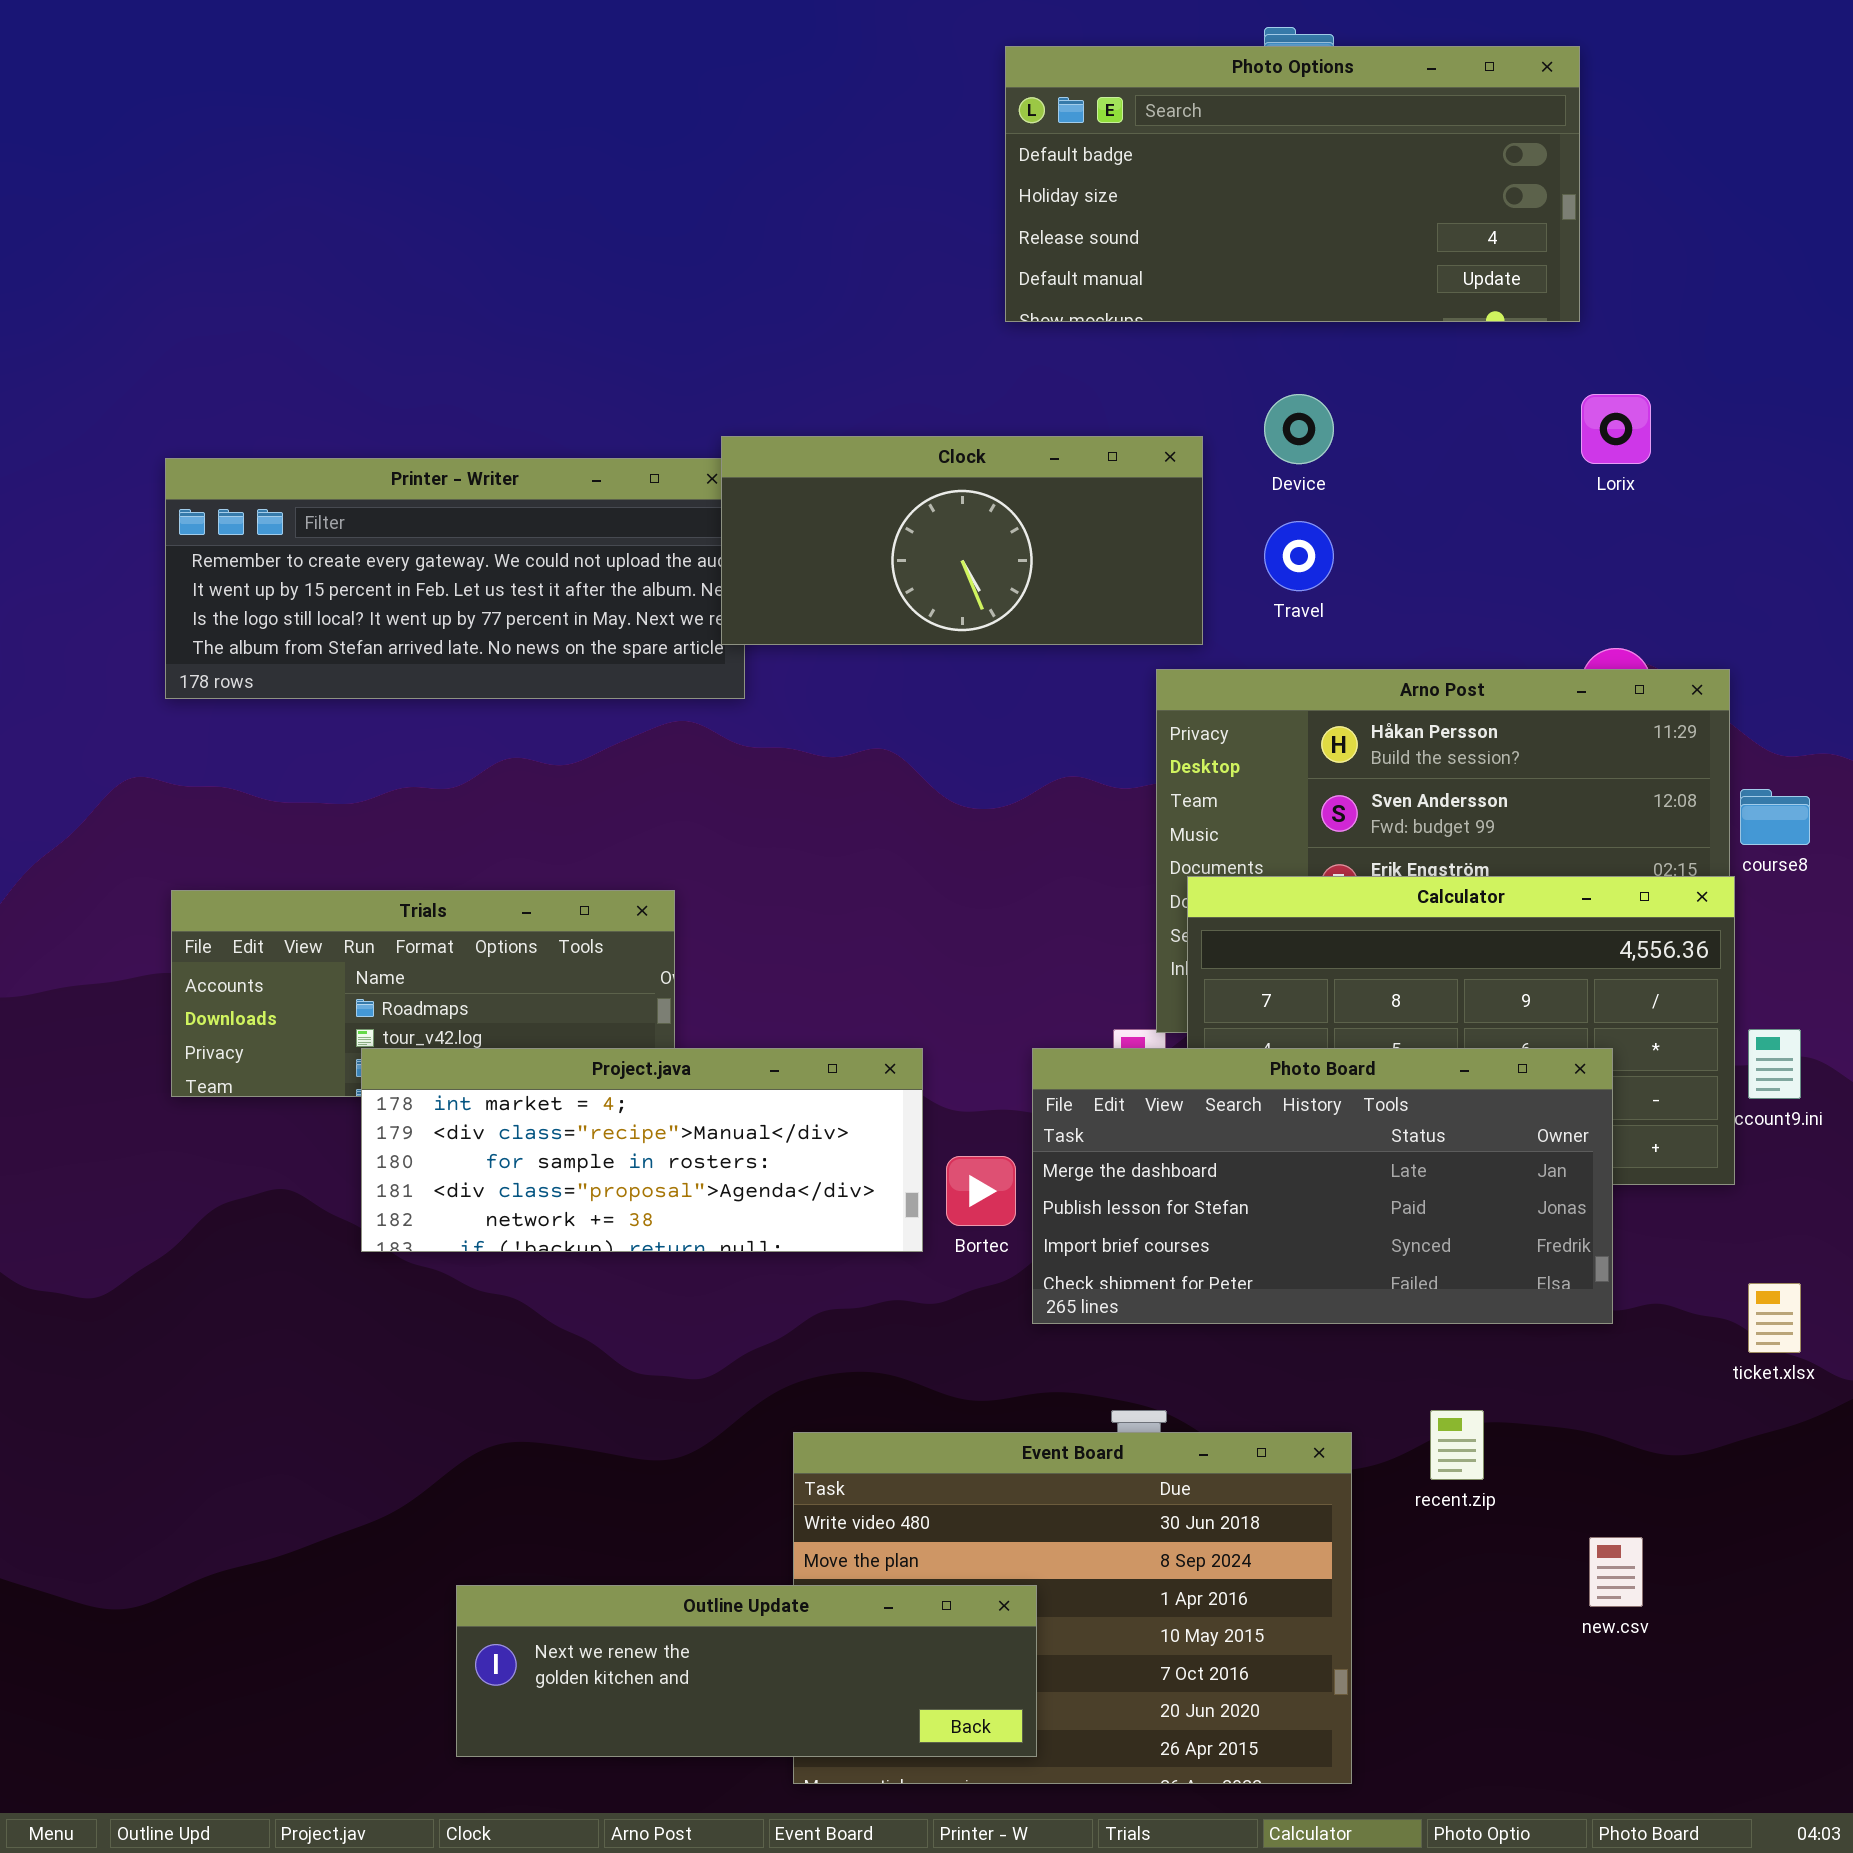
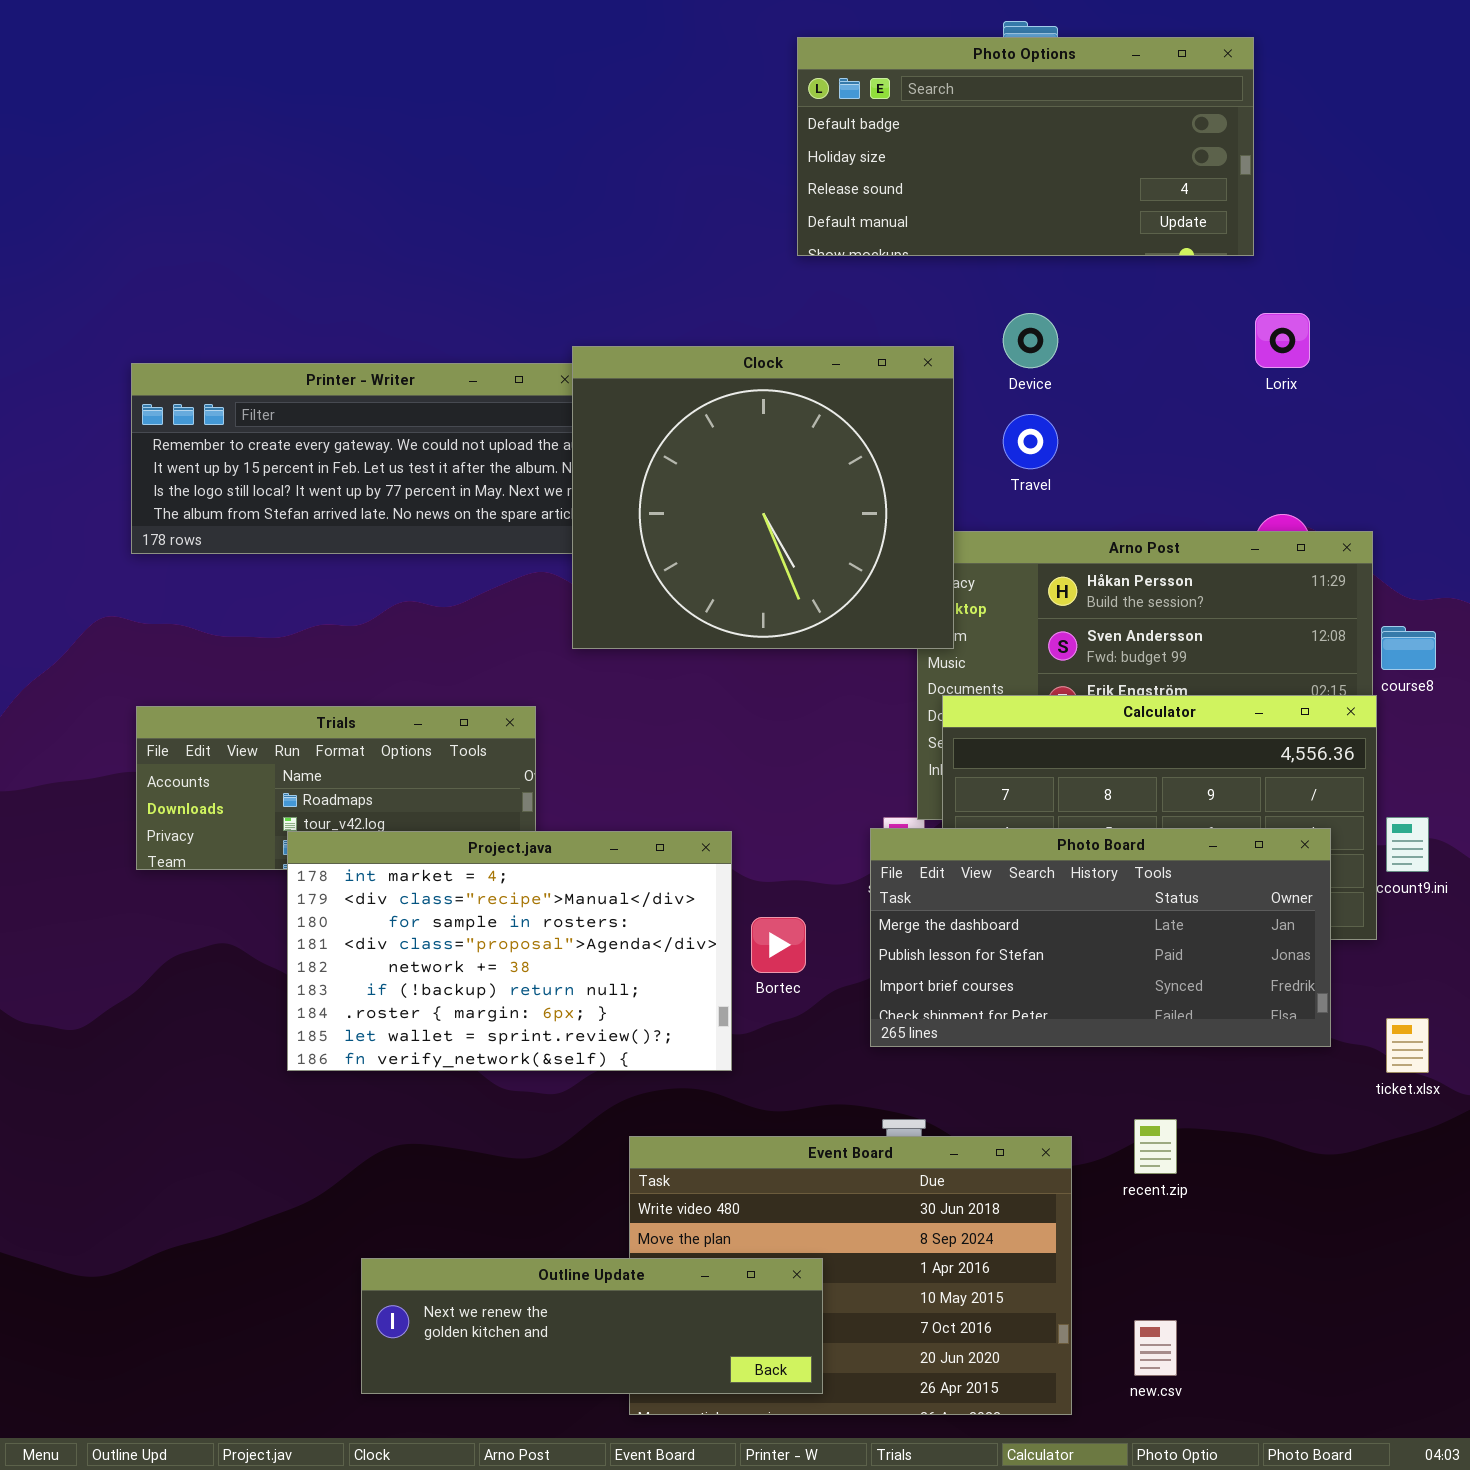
Clock: [721,436,1203,645] -> [572,346,954,649], resized
Project.java: [361,1048,923,1252] -> [287,831,732,1071], resized
Photo Board: [1032,1048,1613,1324] -> [870,828,1331,1047], moved
new.csv: [1589,1537,1643,1607] -> [1134,1320,1177,1376], moved

